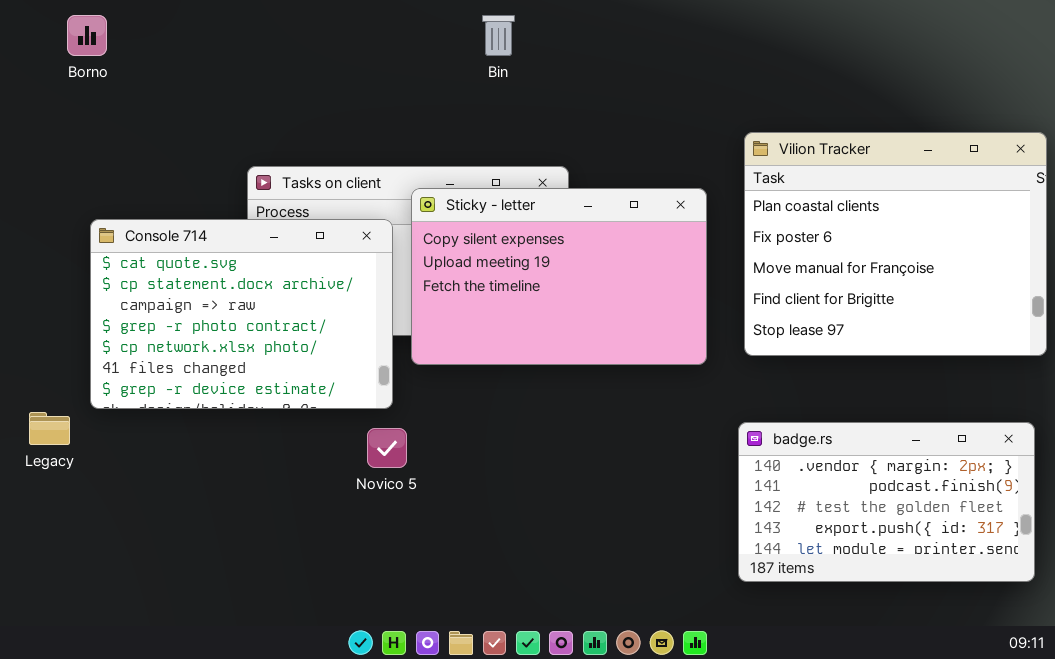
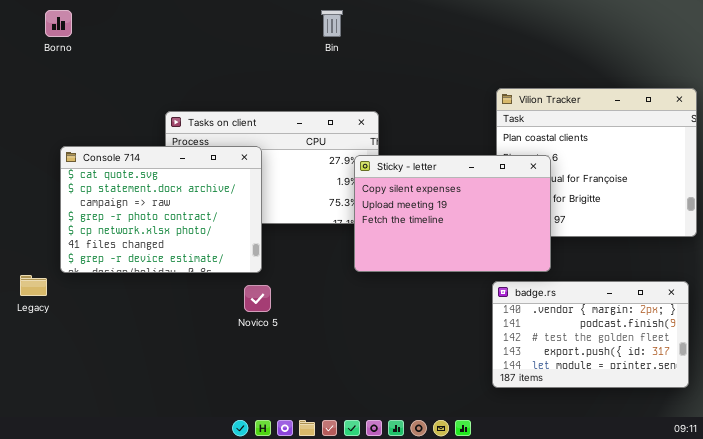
Sticky - letter: [411,188,707,365] -> [354,155,551,272], moved

